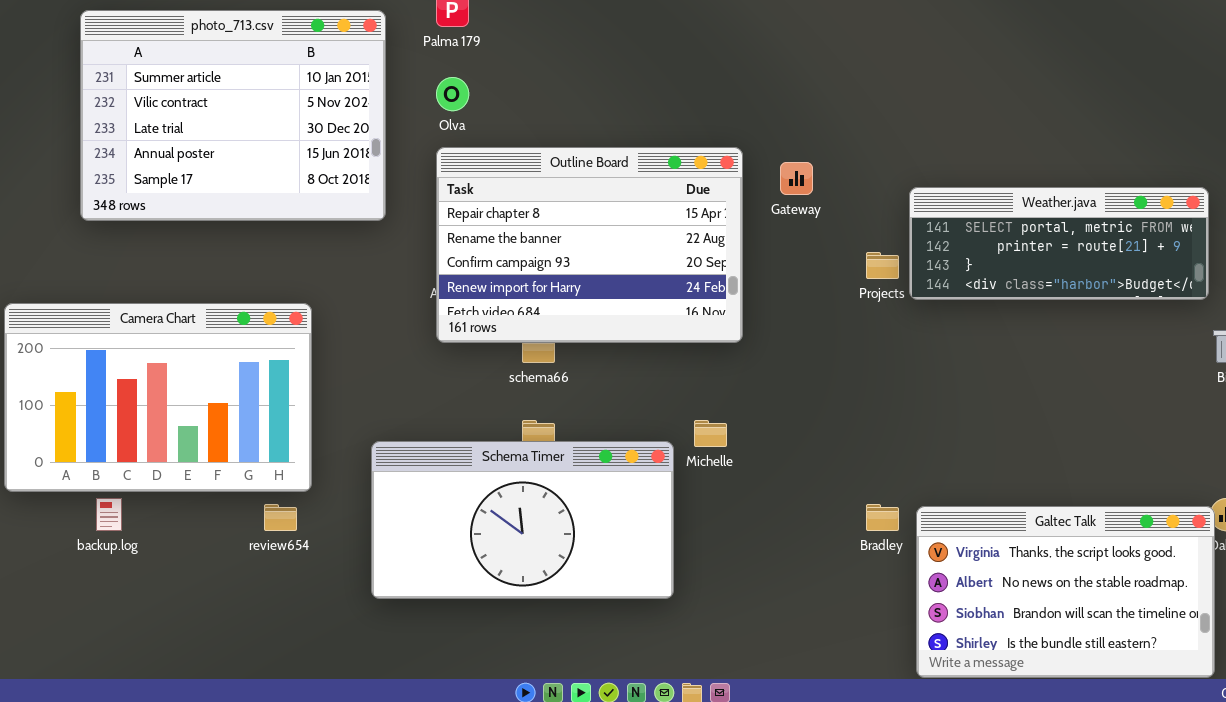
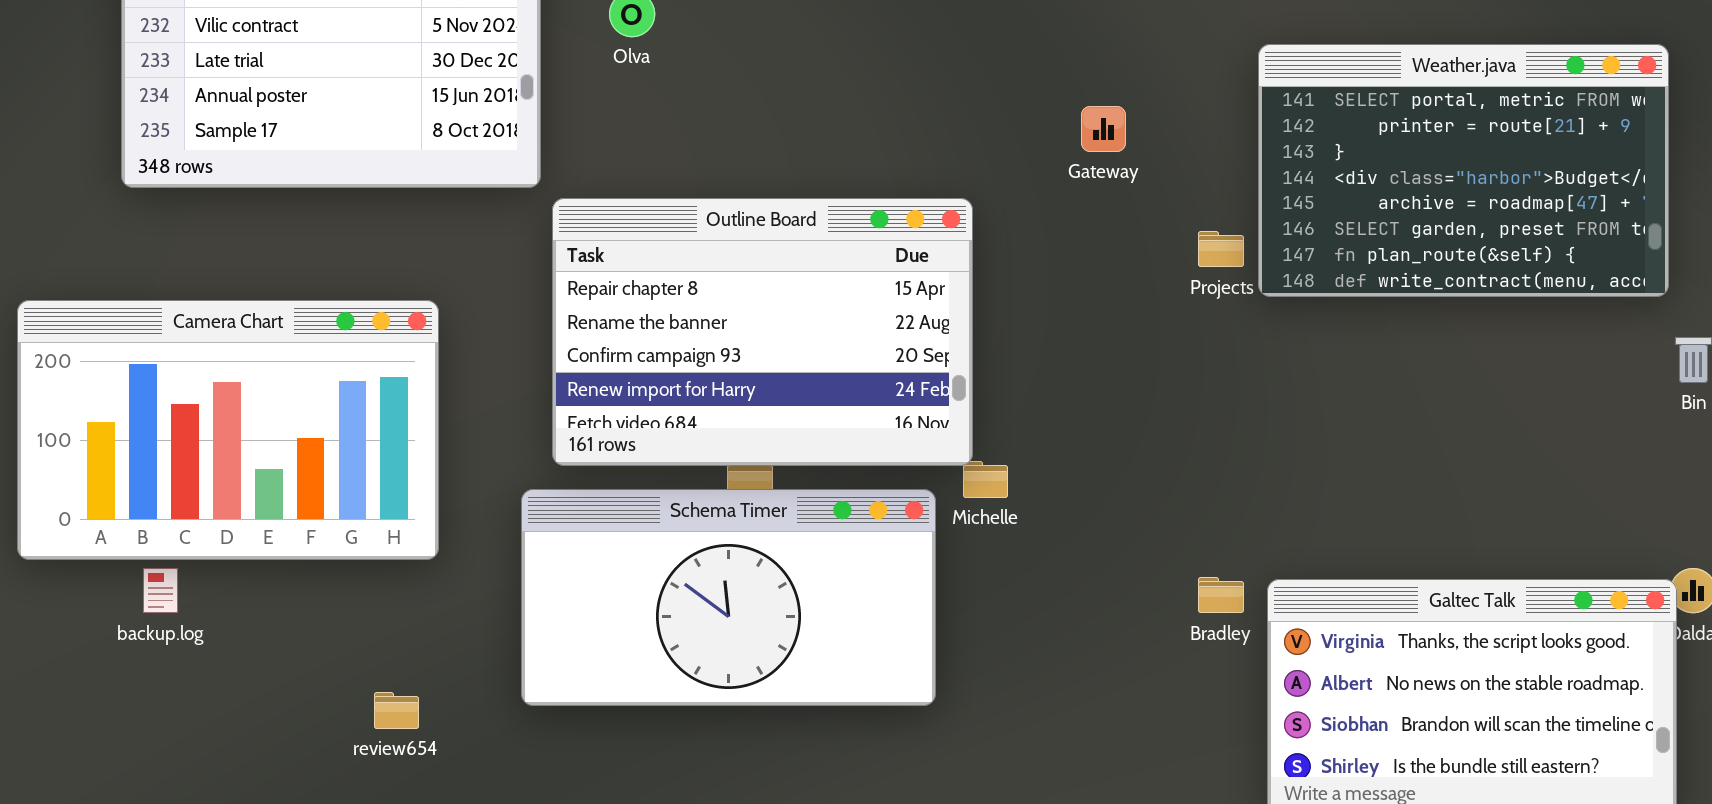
Outline Board: [436,147,743,343] -> [552,198,973,466], moved
Weather.java: [909,187,1209,300] -> [1258,44,1669,297], resized
review654: [264,504,297,531] -> [374,692,419,729], moved

